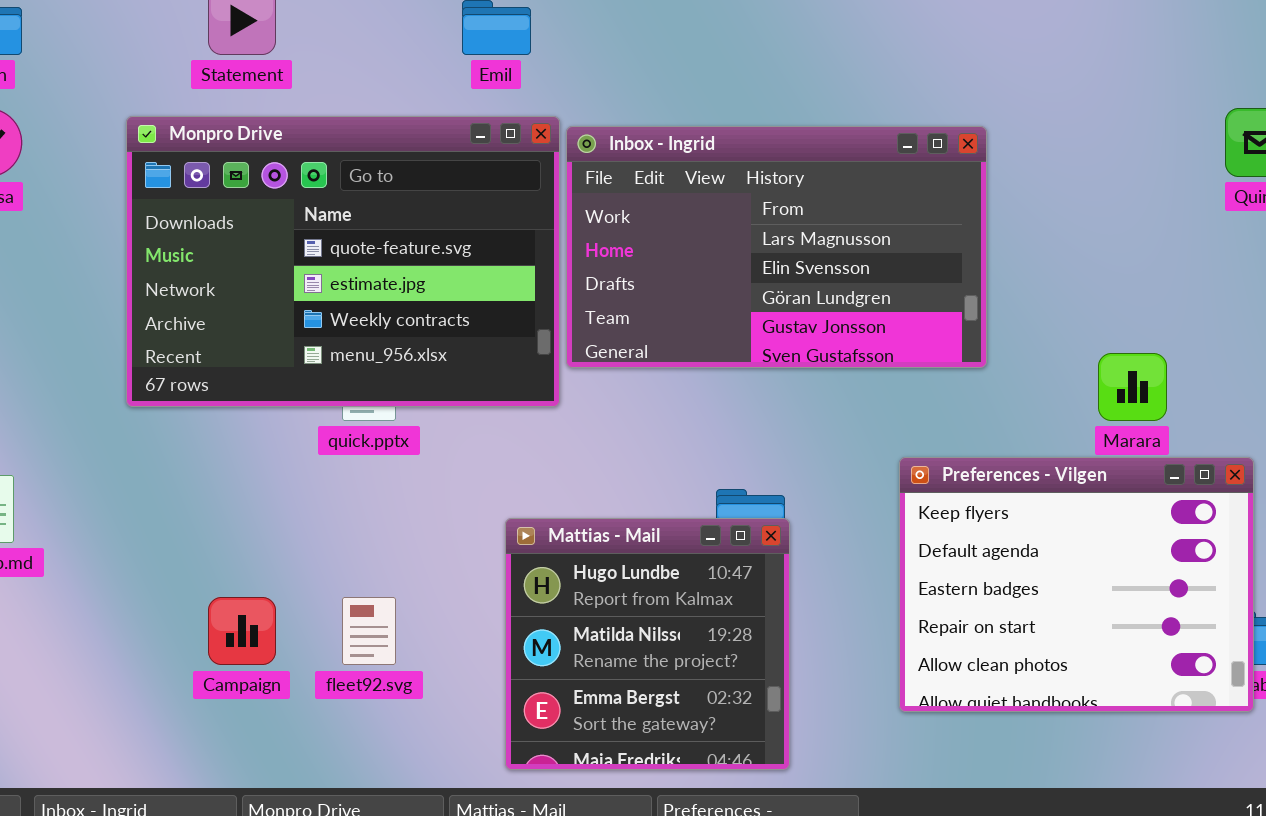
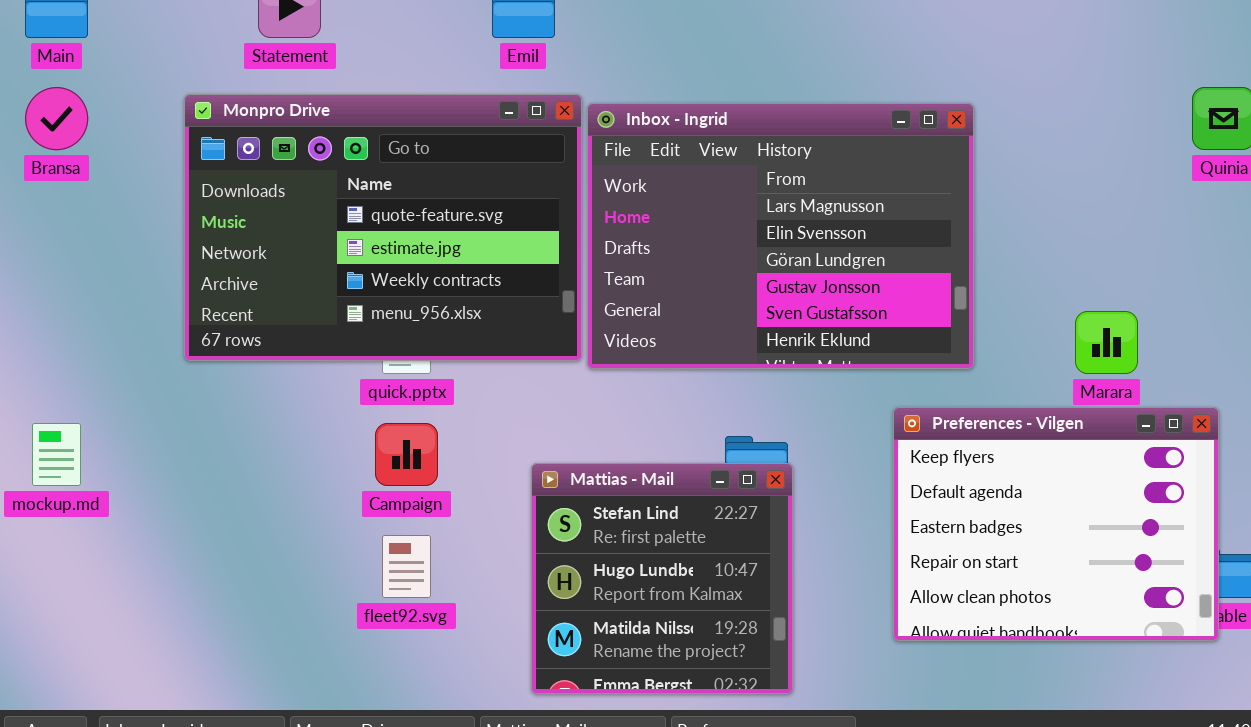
Inbox - Ingrid: [566,126,987,368] -> [587,103,974,369], resized
Mattias - Mail: [505,518,790,770] -> [531,463,793,694], scrolled up 1 row
Campaign: [208,597,276,665] -> [375,423,438,486], moved

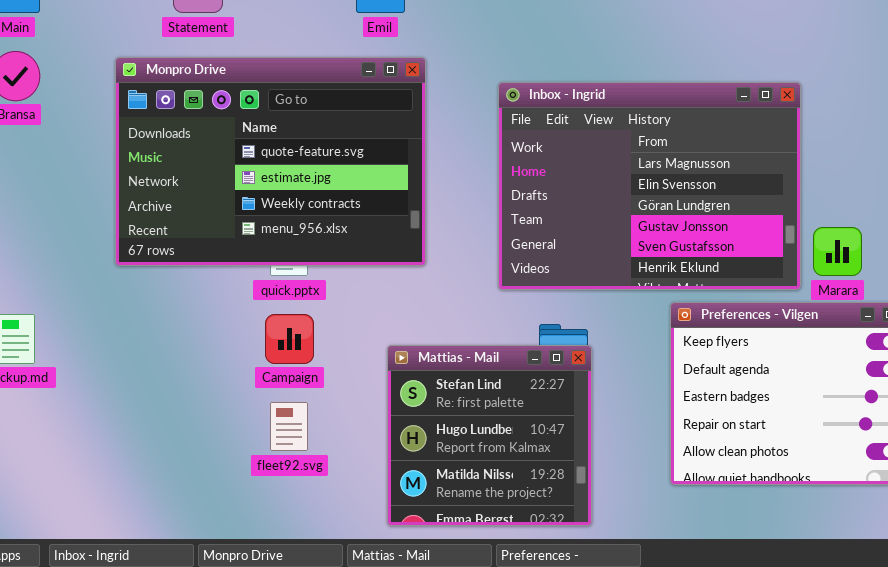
Inbox - Ingrid: [587,103,974,369] -> [498,82,801,290], moved

